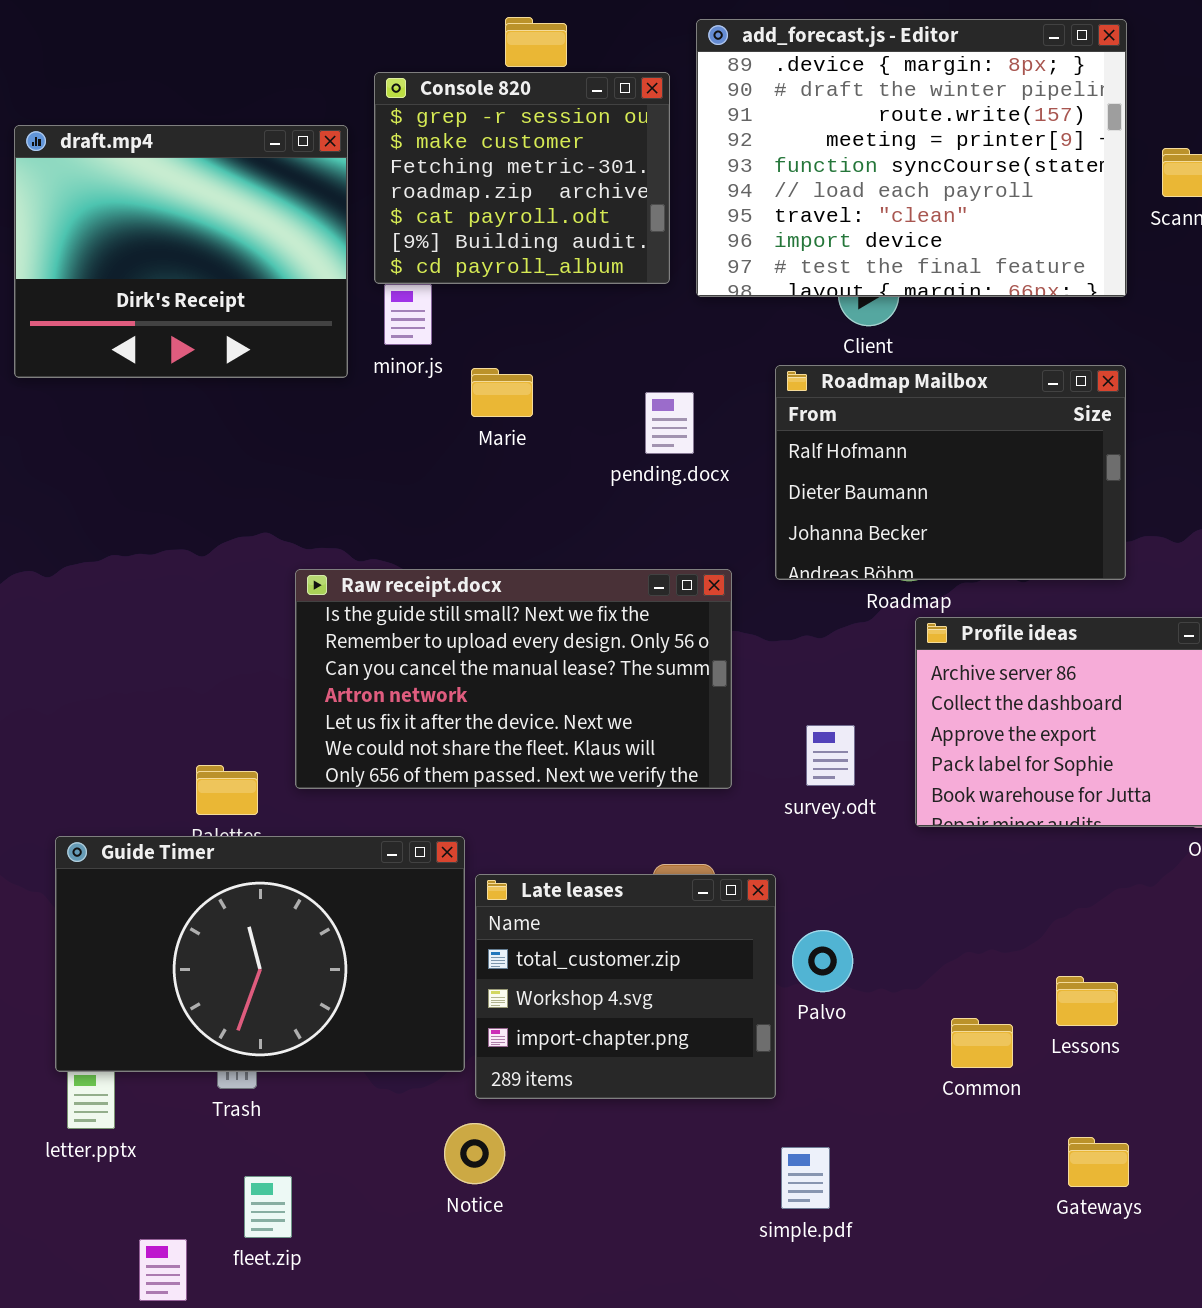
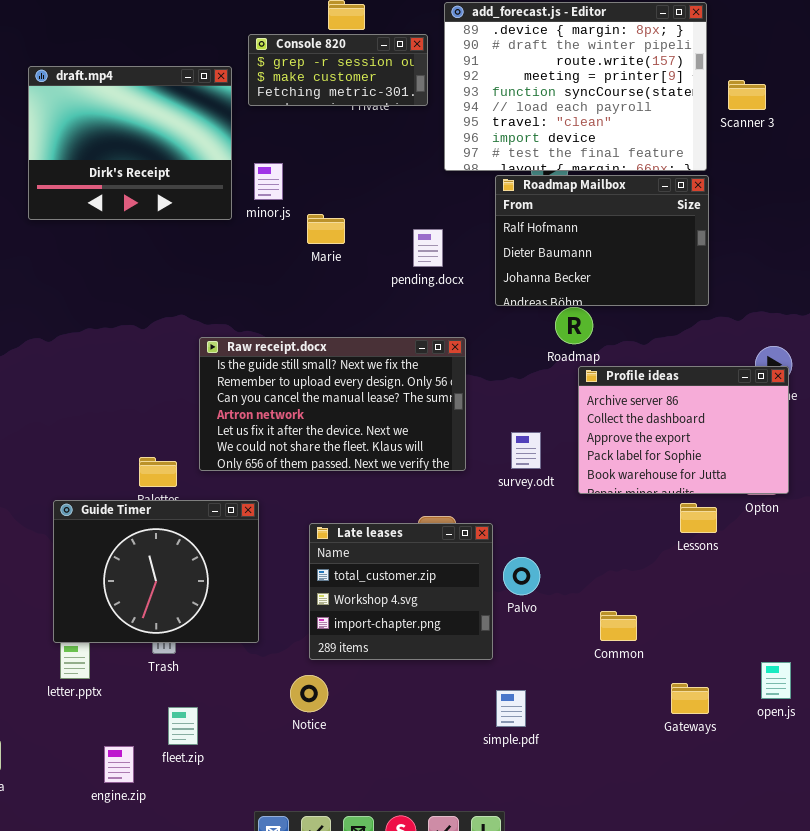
Console 820: [374,72,670,284] -> [248,34,428,106], resized
Roadmap Mailbox: [775,365,1126,580] -> [495,175,709,306], moved
Guide Timer: [55,836,465,1072] -> [53,500,259,643], resized
Lessons: [1056,976,1118,1026] -> [680,503,717,533], moved

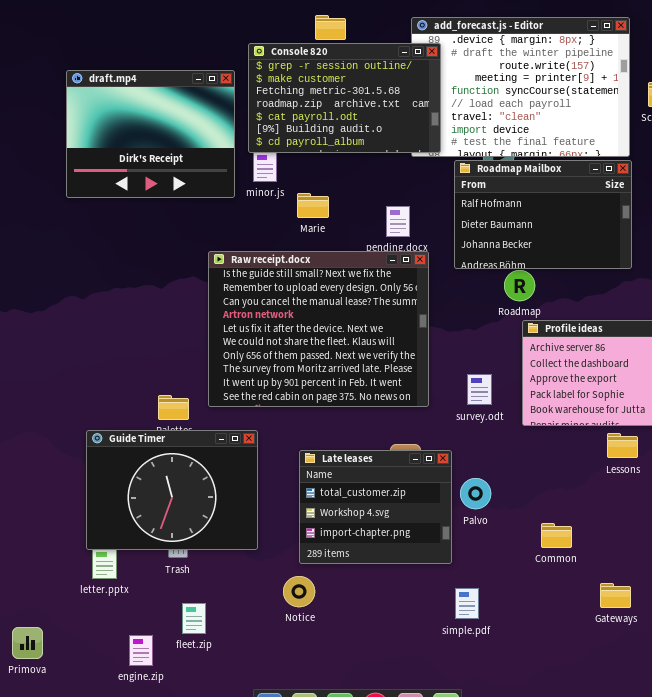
Console 820: [248,34,428,106] -> [248,43,441,153], resized
Raw receipt.docx: [199,337,466,471] -> [208,251,429,407], resized

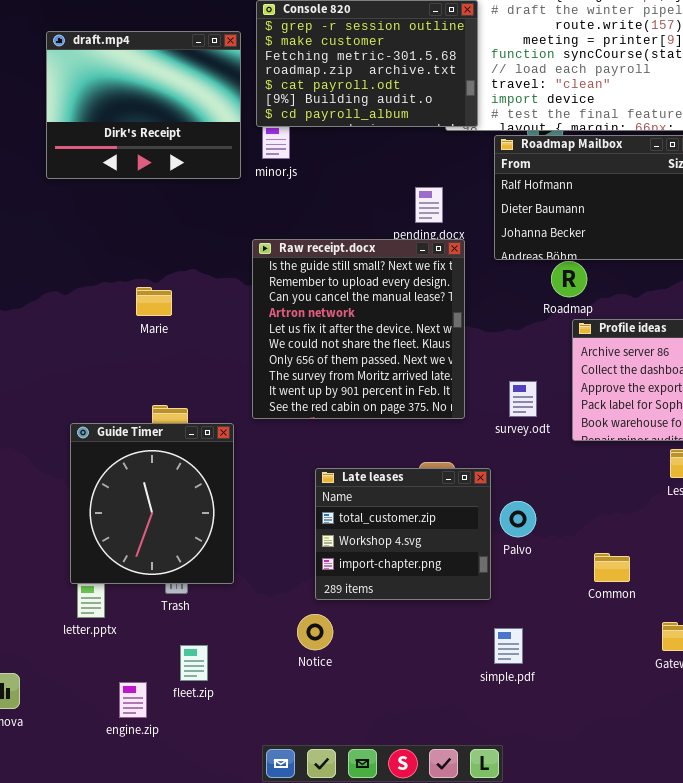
Marie: [297,193,329,218] -> [136,287,172,316], moved
Raw receipt.docx: [208,251,429,407] -> [252,239,465,419], resized
Guide Timer: [86,430,258,550] -> [70,423,234,584], resized

